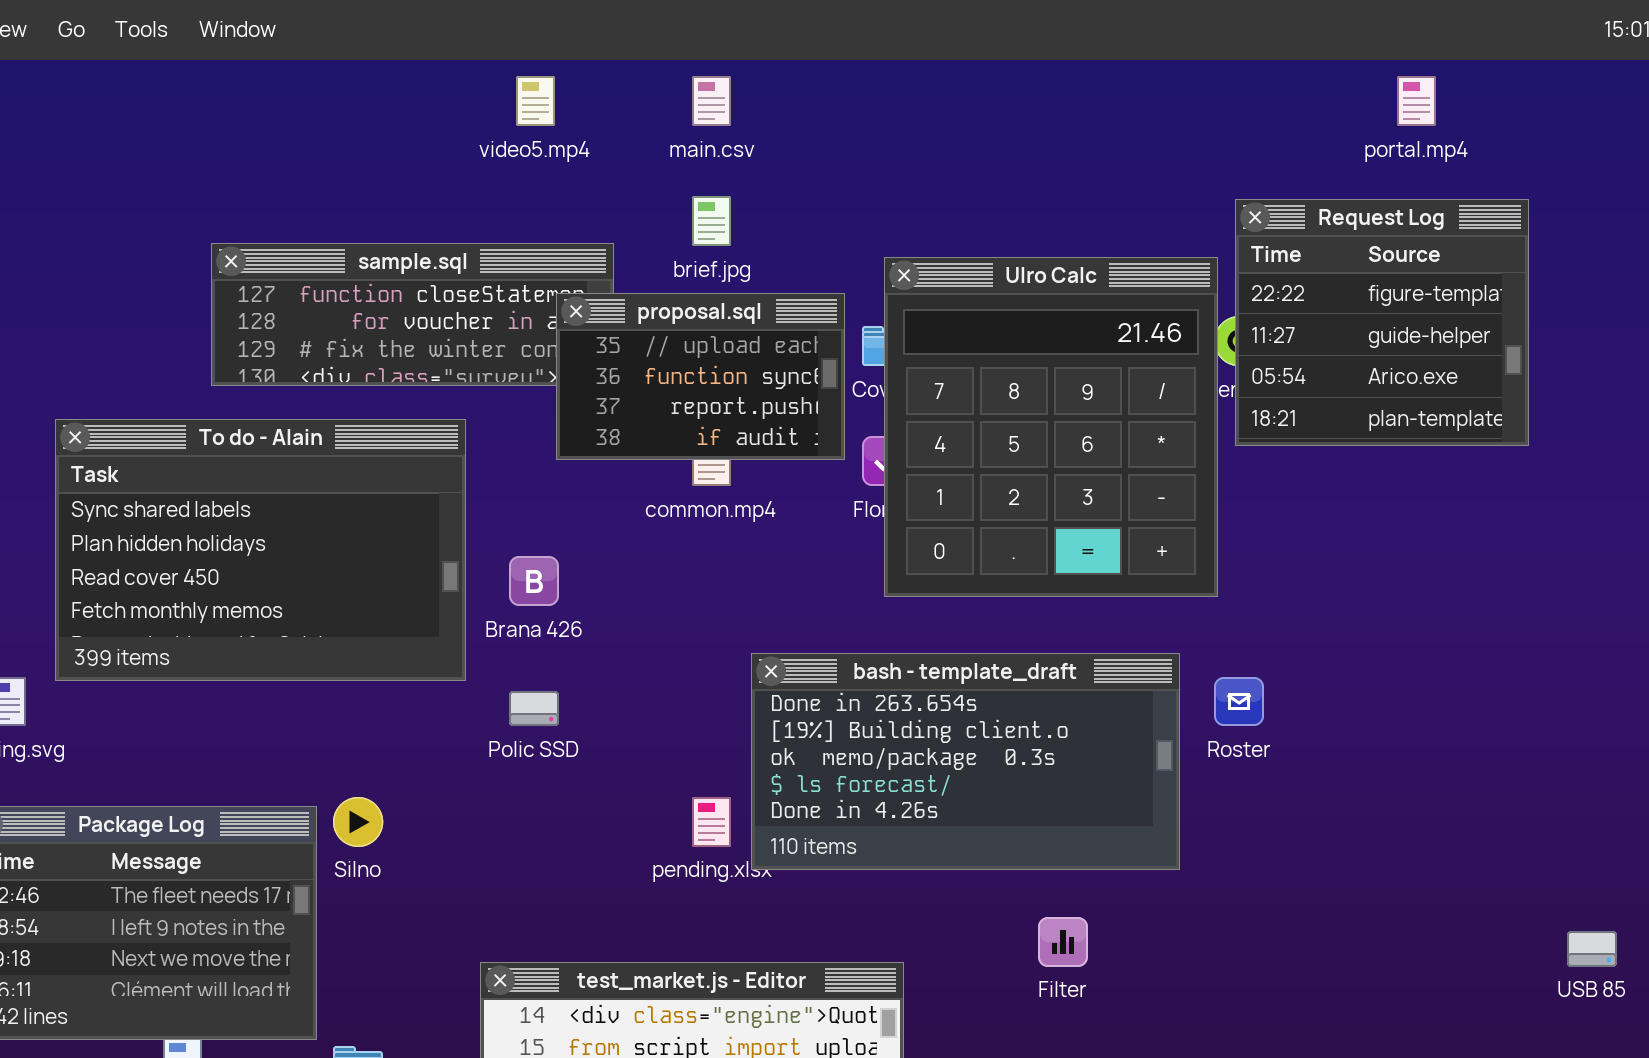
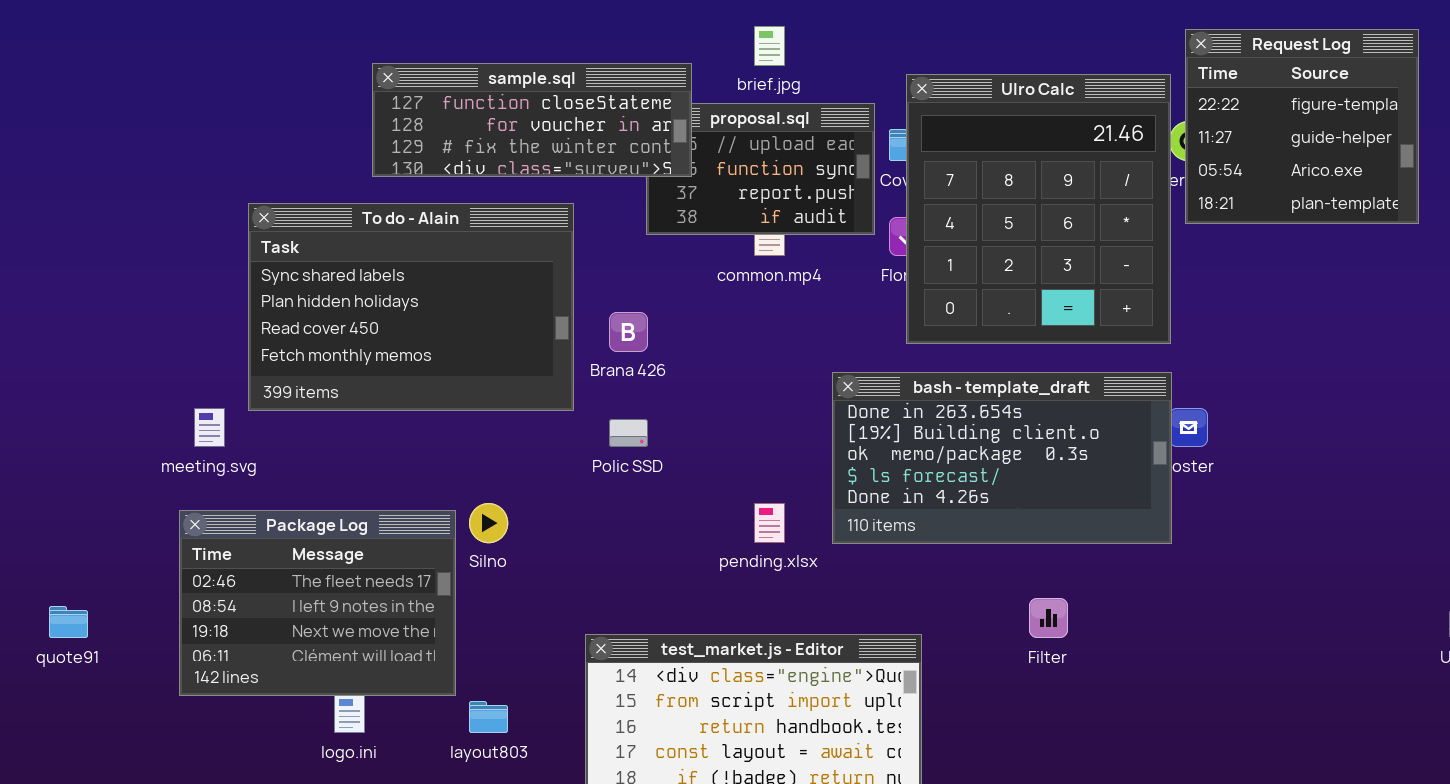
sample.sql: [211,243,614,386] -> [372,63,692,177], raised
bash - template_draft: [751,653,1180,870] -> [832,372,1172,544], moved

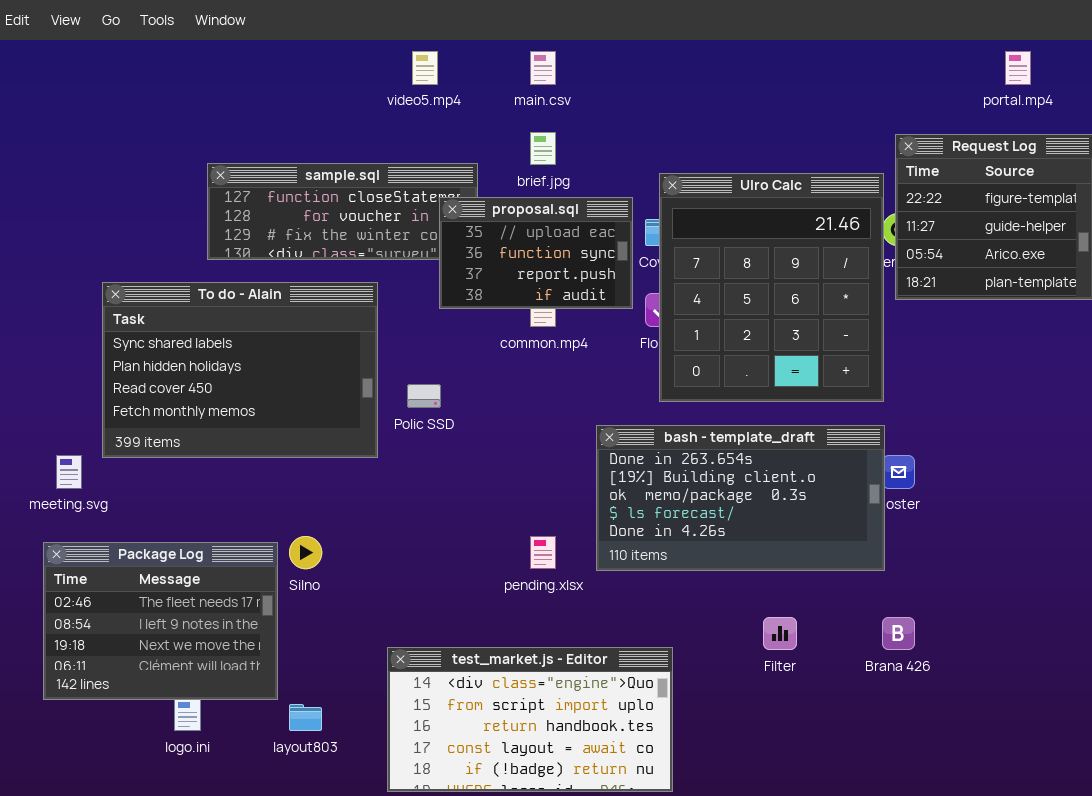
proposal.sql: [646,103,875,235] -> [439,197,633,309], raised
Brana 426: [609,312,648,352] -> [882,617,915,650], moved
Polic SSD: [609,419,648,447] -> [407,384,441,408], moved

